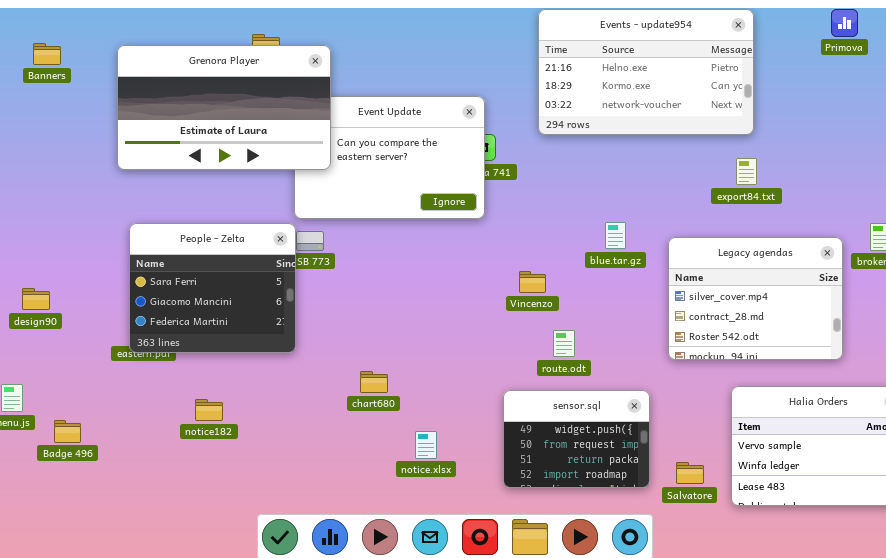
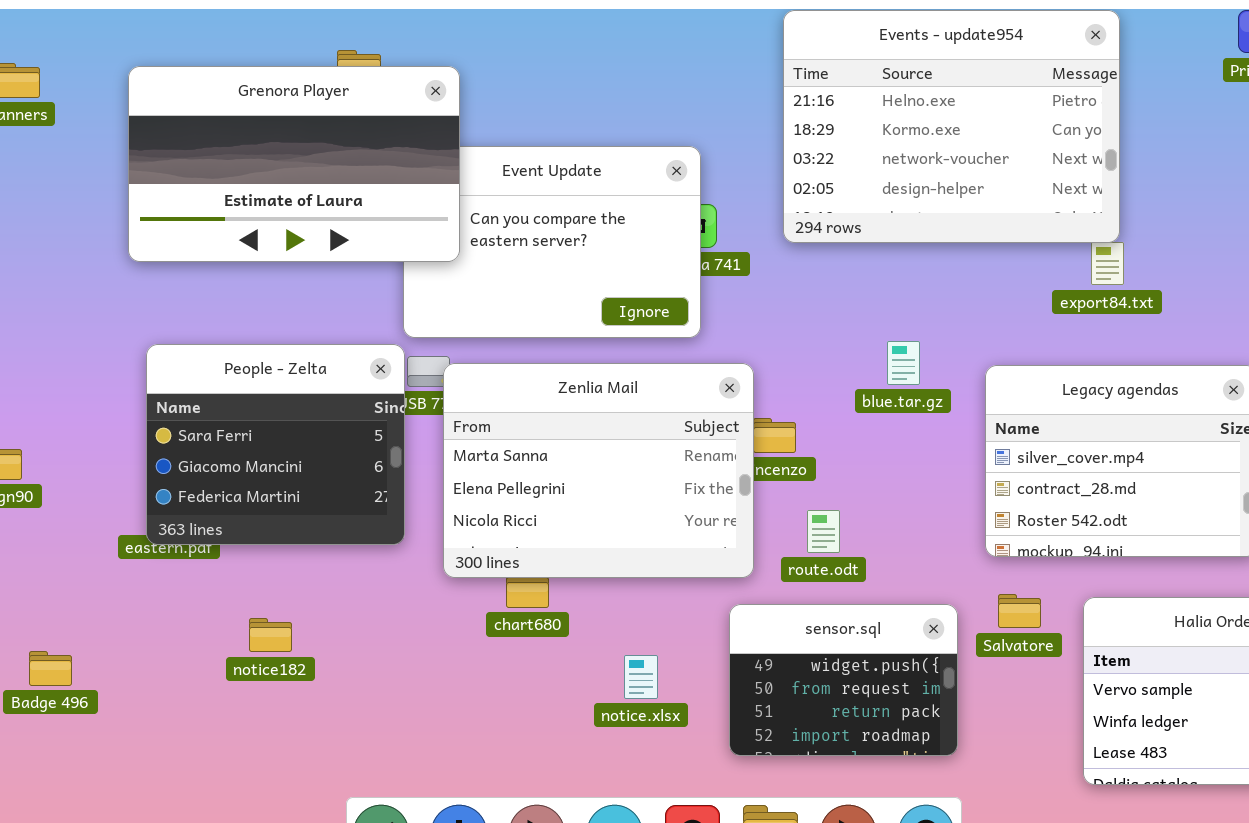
Events - update954: [538,9,754,135] -> [783,10,1120,243], resized
Zenlia Mail: none -> [443,363,754,578], opened
notice.xlsx: [415,431,437,459] -> [624,655,658,699], moved
Salvatore: [676,462,704,484] -> [998,594,1041,628], moved

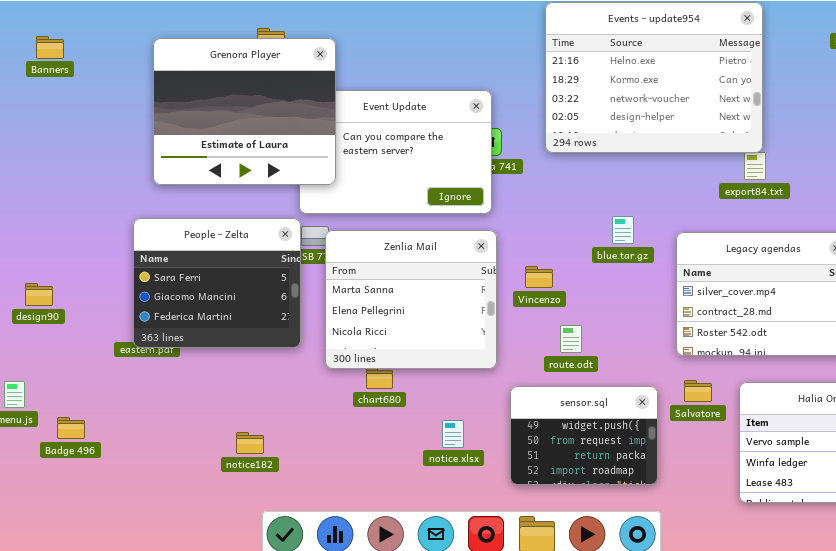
Grenora Player: [128,66,460,262] -> [153,38,336,185], resized
Zenlia Mail: [443,363,754,578] -> [325,230,497,369], resized
notice182: [249,618,292,652] -> [236,432,264,454], moved

